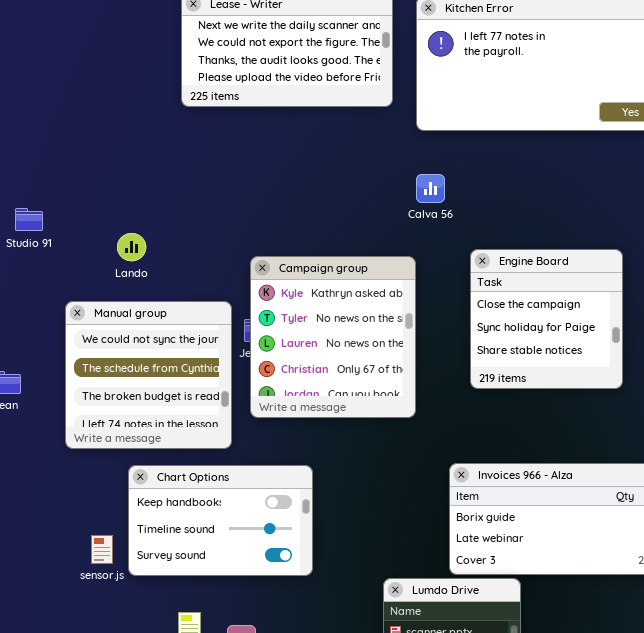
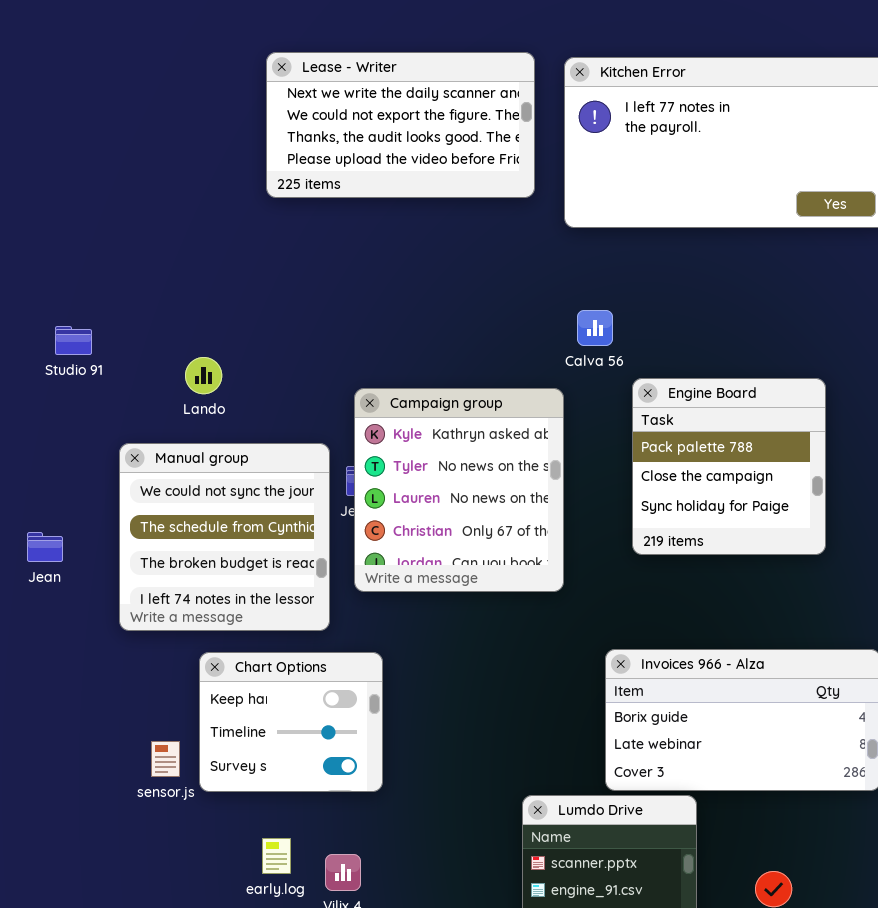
Calva 56: [416,174,445,203] -> [577,310,613,346], moved
Engine Board: [470,249,623,389] -> [632,378,826,555], scrolled up 1 row
Chart Options: [128,465,313,576] -> [199,652,383,792], resized

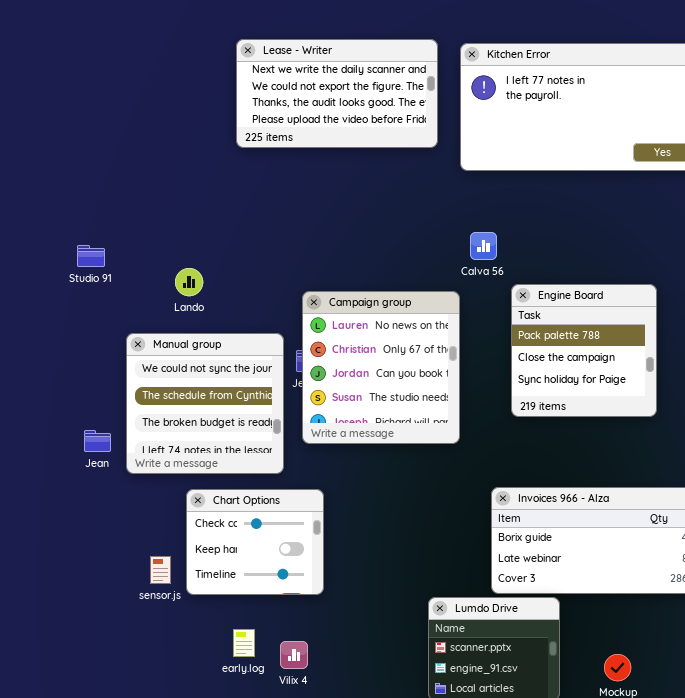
Campaign group: [354,388,564,592] -> [302,291,460,444], scrolled down 2 rows
Jean: [27,532,63,562] -> [84,430,111,452], moved
Chart Options: [199,652,383,792] -> [186,489,324,595], scrolled up 1 row

